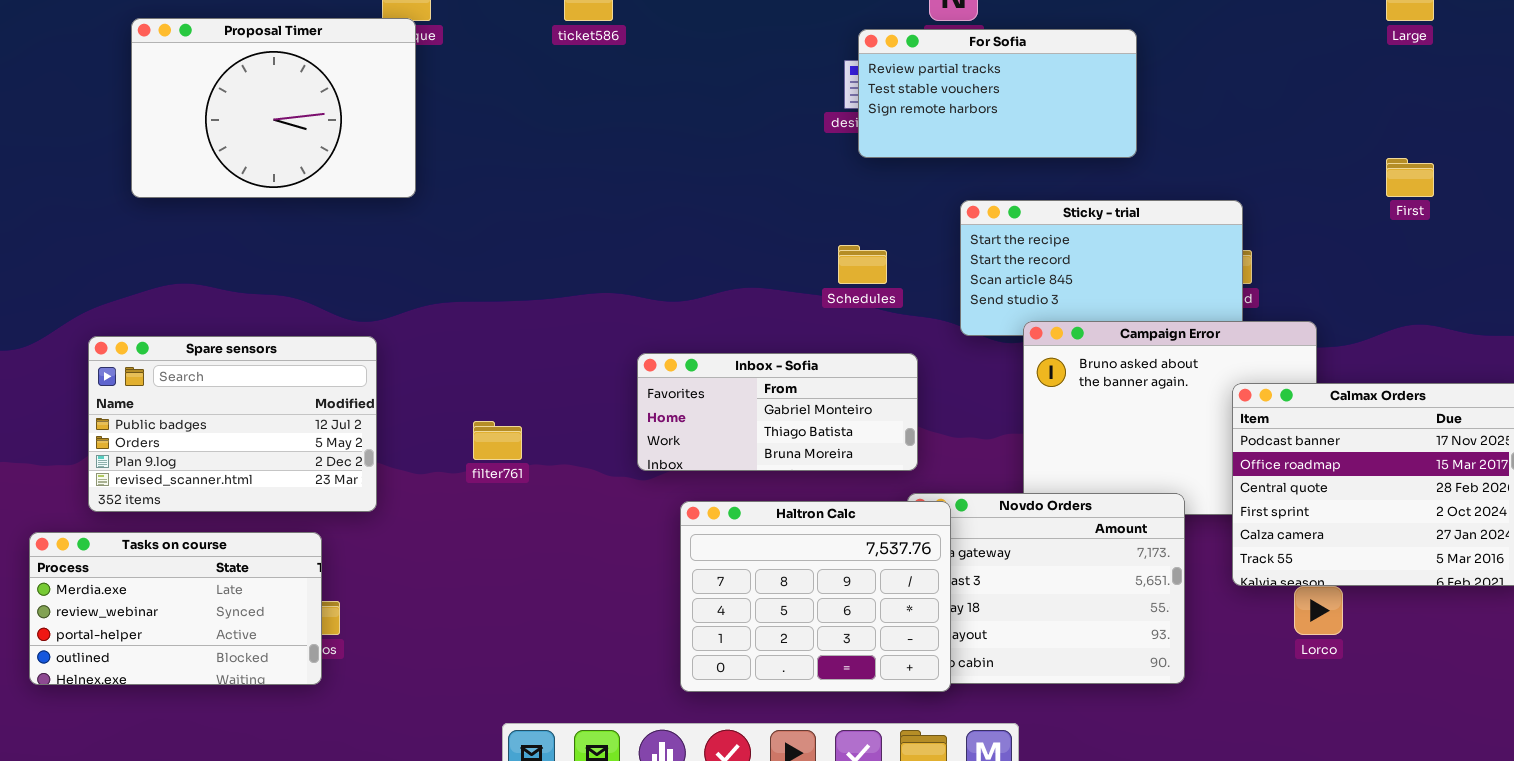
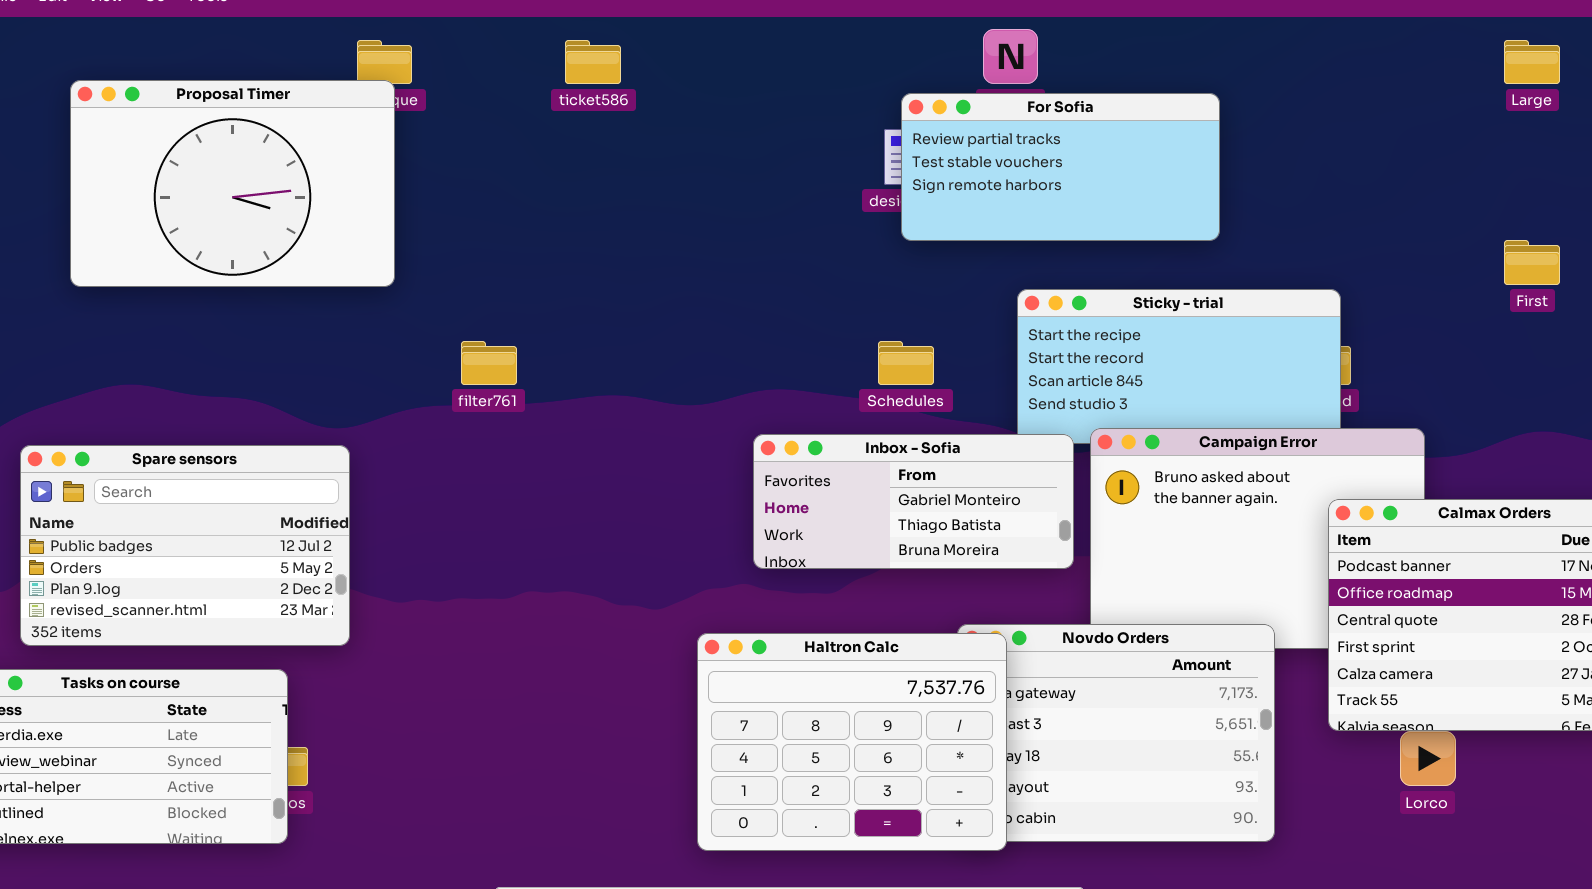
Inbox - Sofia: [637,353,918,471] -> [753,434,1074,569], moved
filter761: [473,421,522,460] -> [461,341,517,385], moved

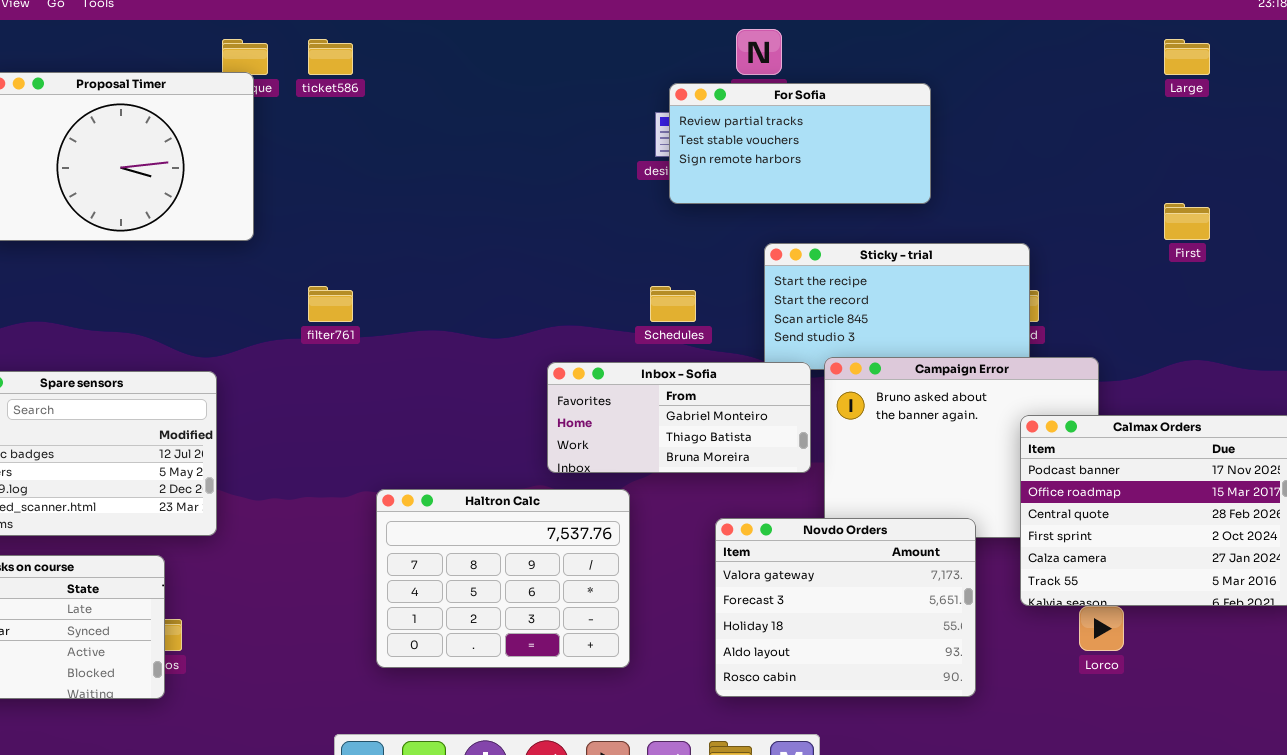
ticket586: [565,40,621,84] -> [308,39,353,75], moved
Haltron Calc: [697,633,1007,851] -> [376,489,630,668], moved

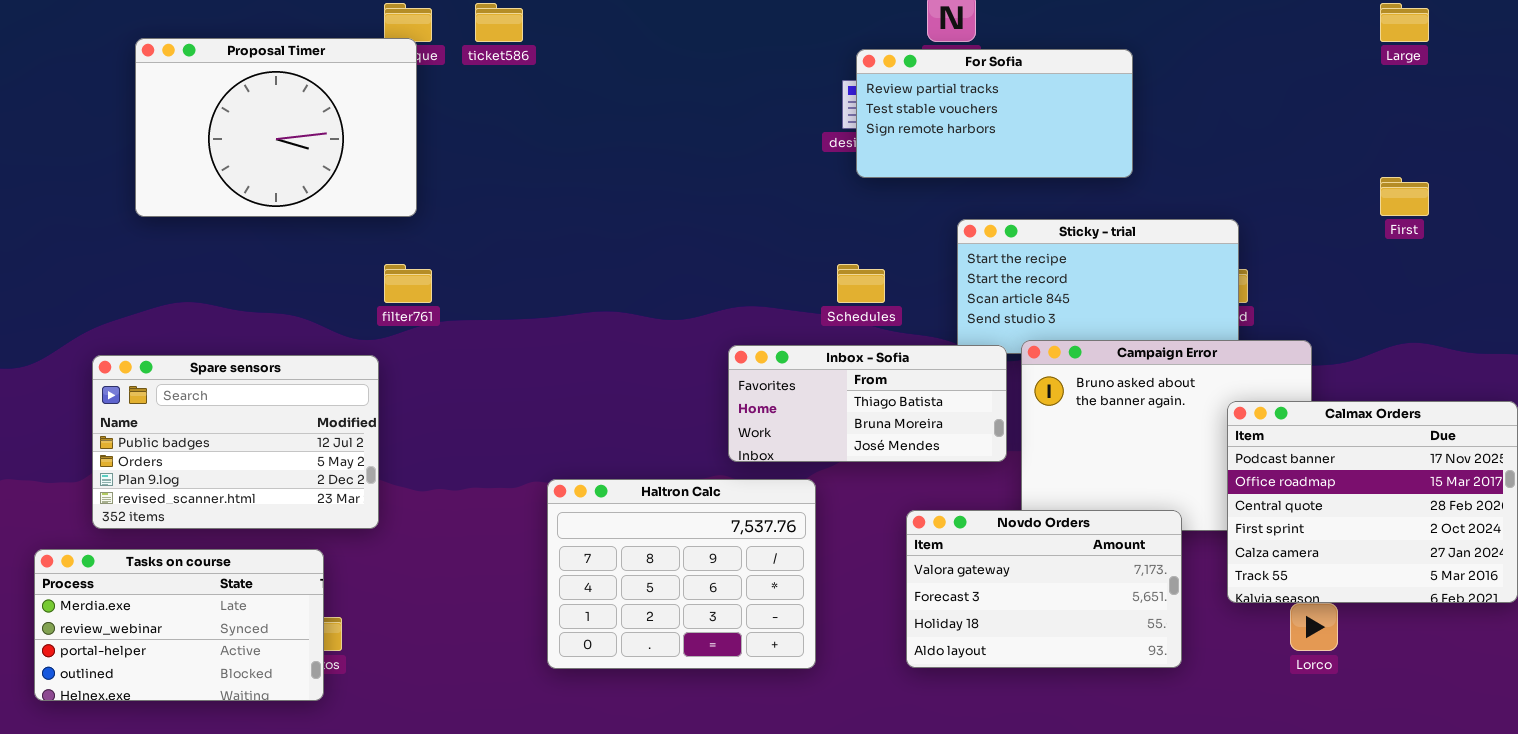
filter761: [308,286,353,322] -> [384,264,432,303], moved
Inbox - Sofia: [547,362,811,473] -> [728,345,1007,462], scrolled down 1 row
Novdo Orders: [715,518,976,697] -> [906,510,1182,668], resized

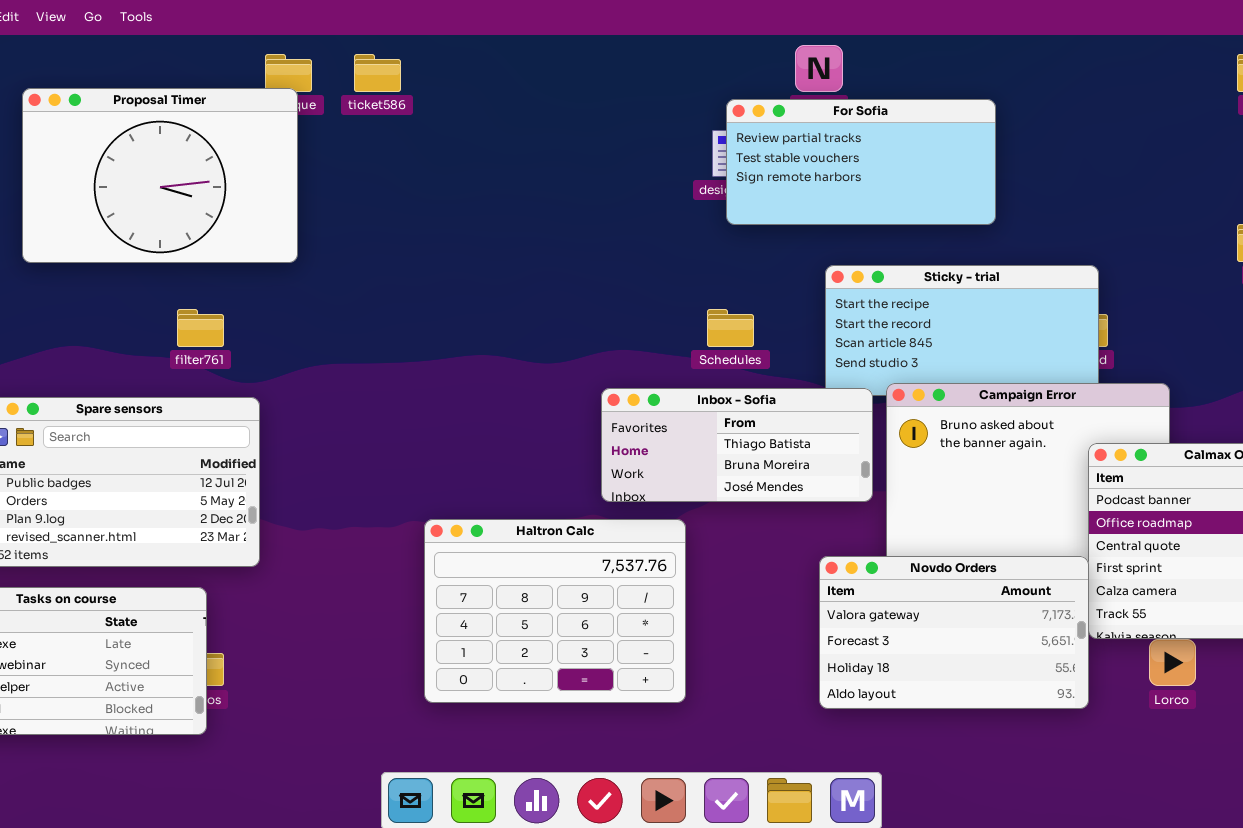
filter761: [384,264,432,303] -> [177,309,224,347], moved
Novdo Orders: [906,510,1182,668] -> [819,556,1089,709], moved

